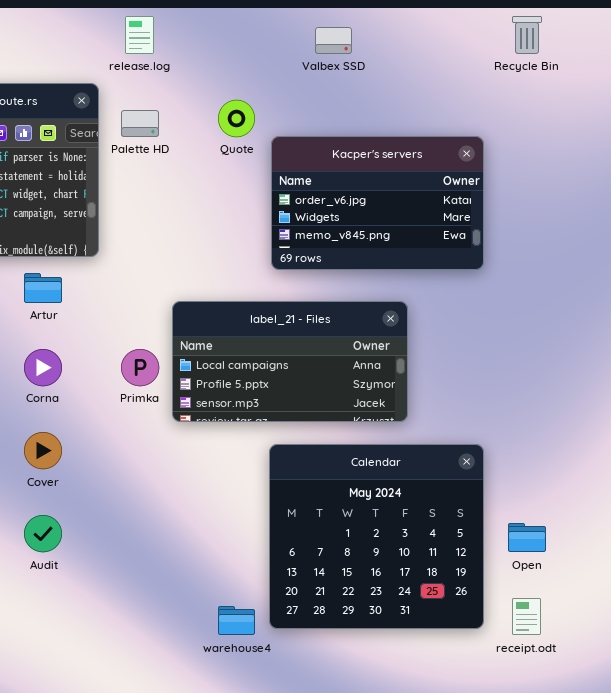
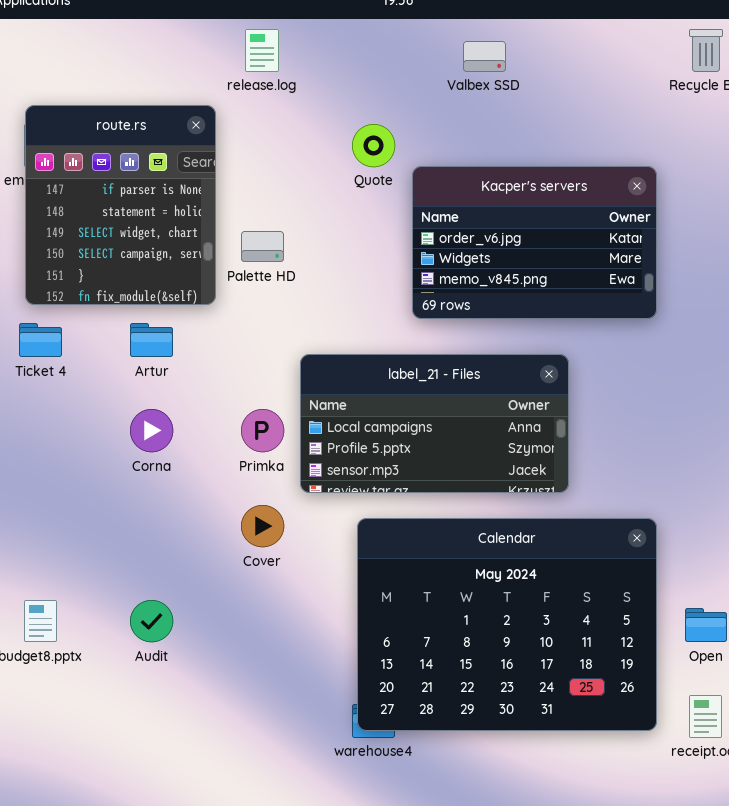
Palette HD: [121,110,159,137] -> [241,231,284,262], moved
Cover: [24,432,62,469] -> [241,505,284,547], moved
Calendar: [269,444,484,629] -> [357,518,657,731], resized

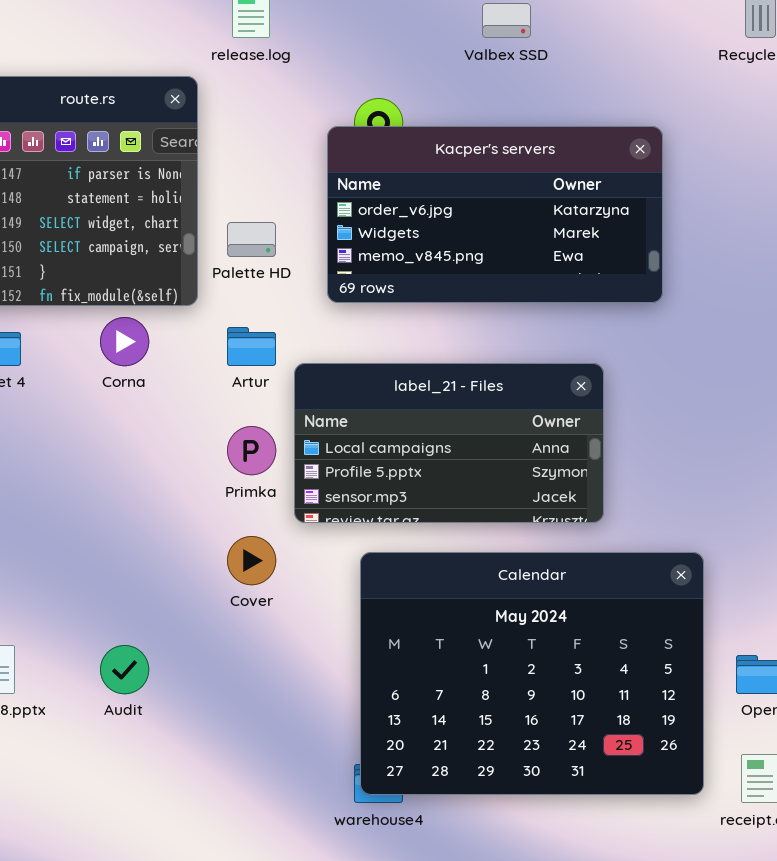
Kacper's servers: [412,166,657,319] -> [327,126,663,303], moved, resized
Artur: [130,323,173,357] -> [227,327,276,366], moved
Corna: [130,409,173,452] -> [100,317,149,366], moved

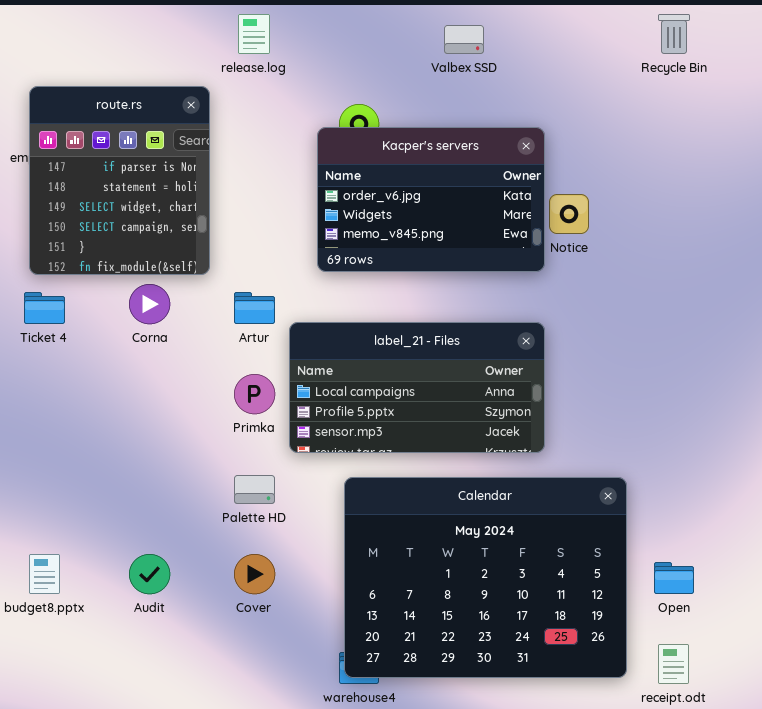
Kacper's servers: [327,126,663,303] -> [317,127,545,272], resized
Palette HD: [227,222,276,257] -> [234,475,275,504], moved
Cover: [227,536,276,585] -> [234,554,275,594], moved

